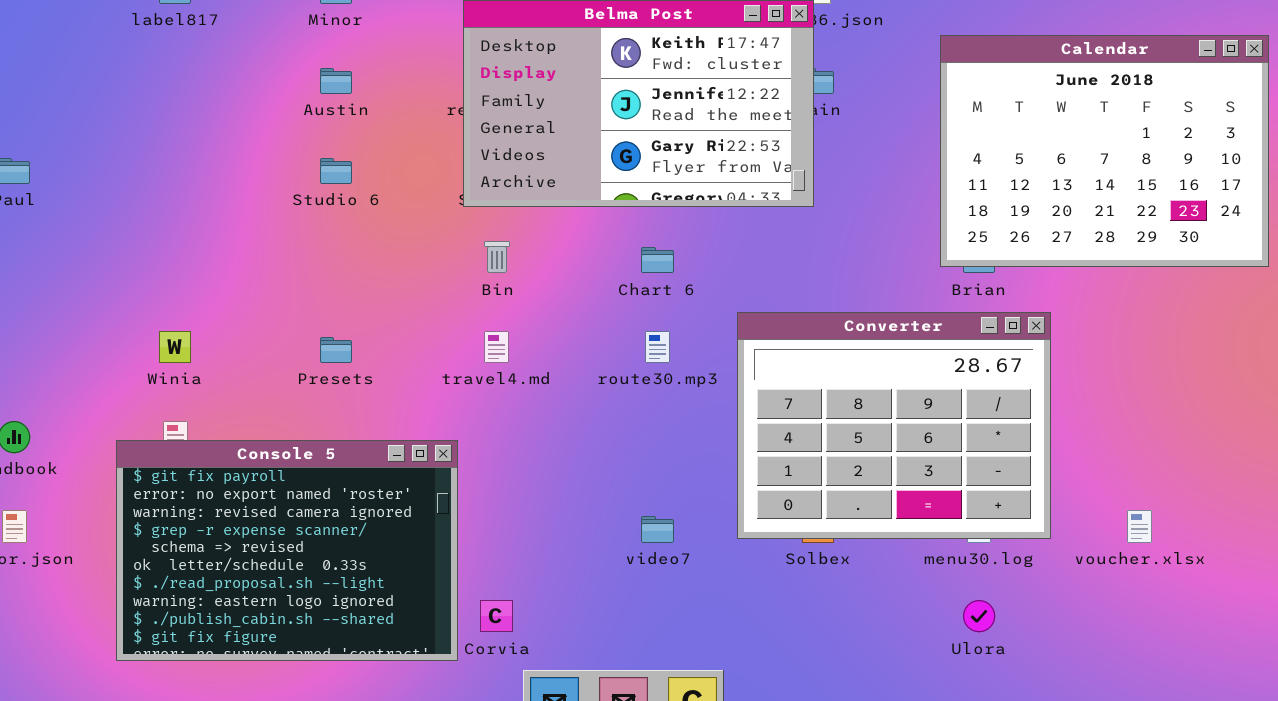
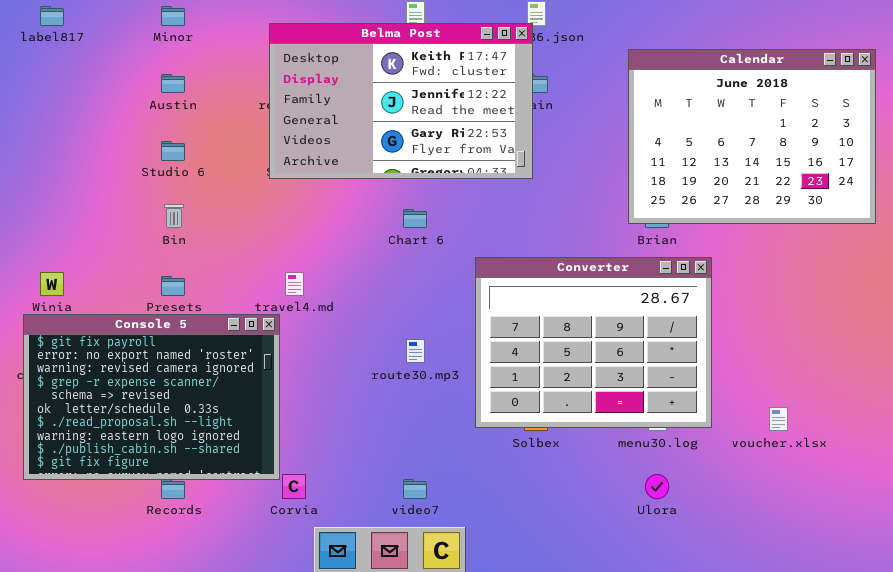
Bin: [484,241,510,273] -> [164,204,184,228], moved
route30.mp3: [645,331,670,363] -> [406,339,425,363], moved
Console 5: [116,440,458,661] -> [23,314,280,480], moved
video7: [641,516,674,543] -> [403,479,427,499], moved

